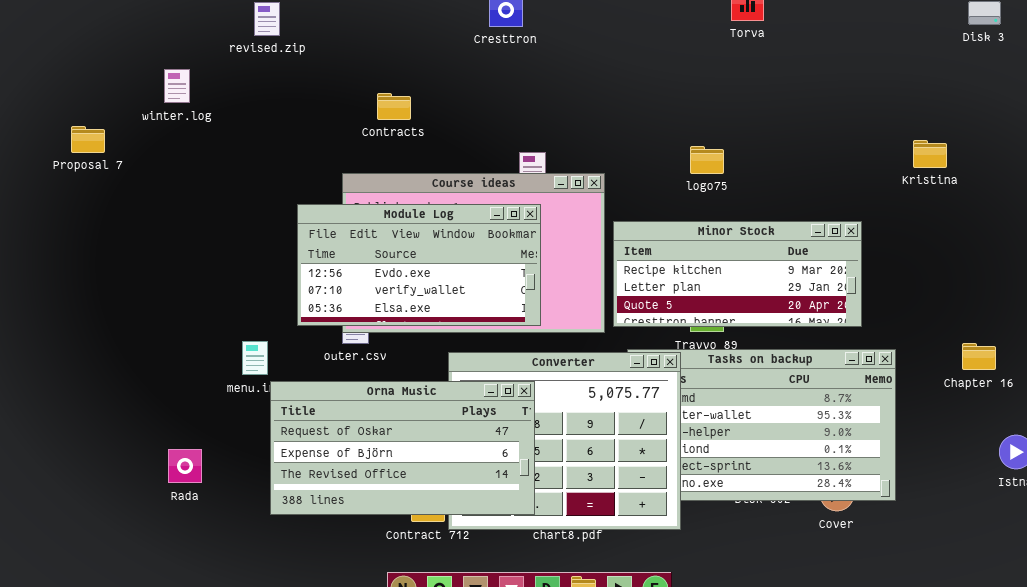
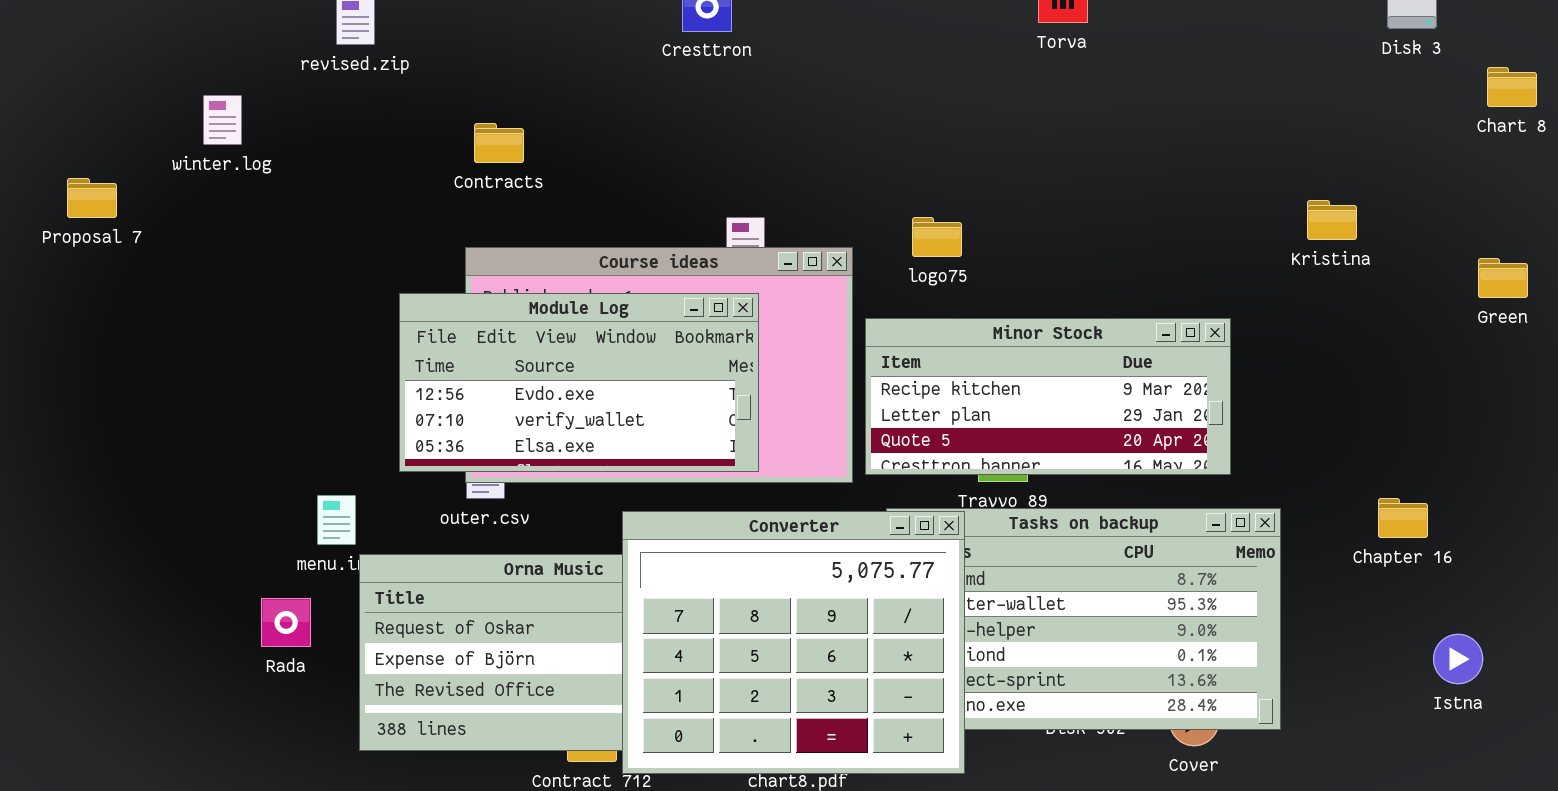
Contracts: [377,93,411,120] -> [474,123,524,163], moved
logo75: [690,146,724,174] -> [912,217,962,257], moved
Converter: [448,352,681,530] -> [622,511,965,774], raised
Rada: [168,449,202,483] -> [261,598,311,647], moved

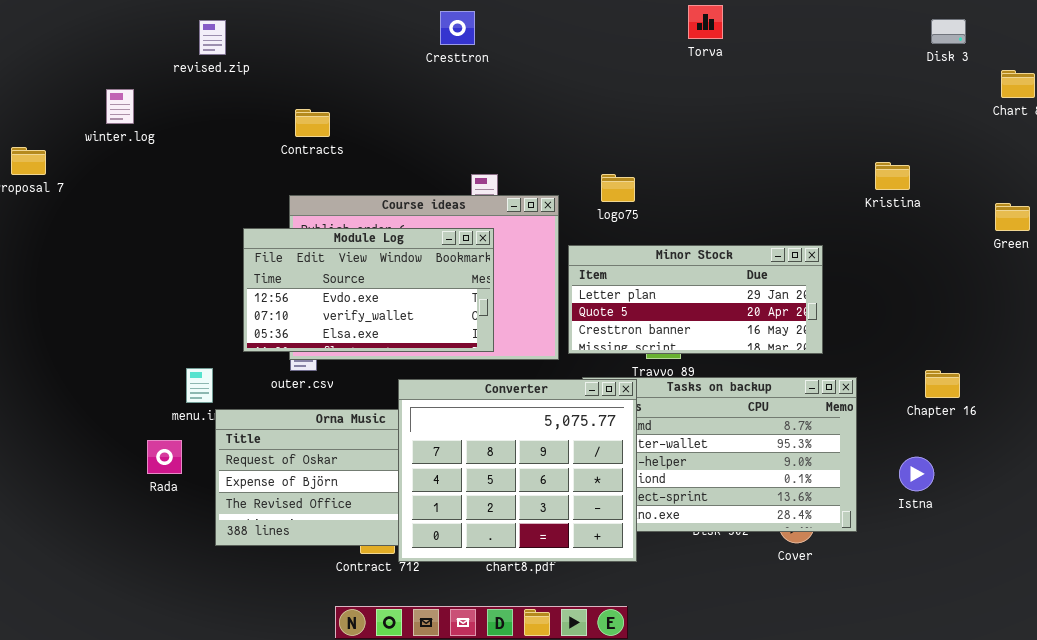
Minor Stock: [865,318,1231,475] -> [568,245,823,354], scrolled down 1 row
Istna: [1433,634,1483,684] -> [899,457,934,491], moved

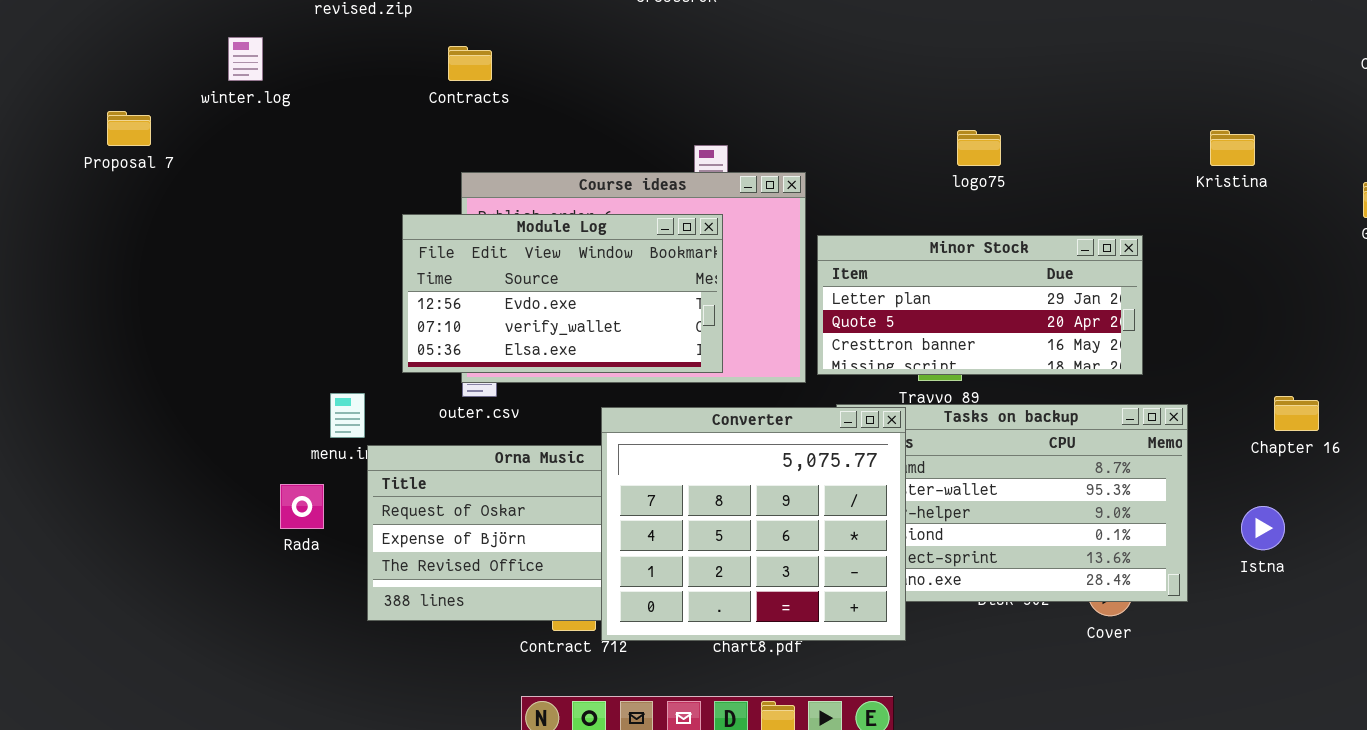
Contracts: [295,109,330,137] -> [448,46,492,81], moved
logo75: [601,174,635,202] -> [957,130,1001,166], moved

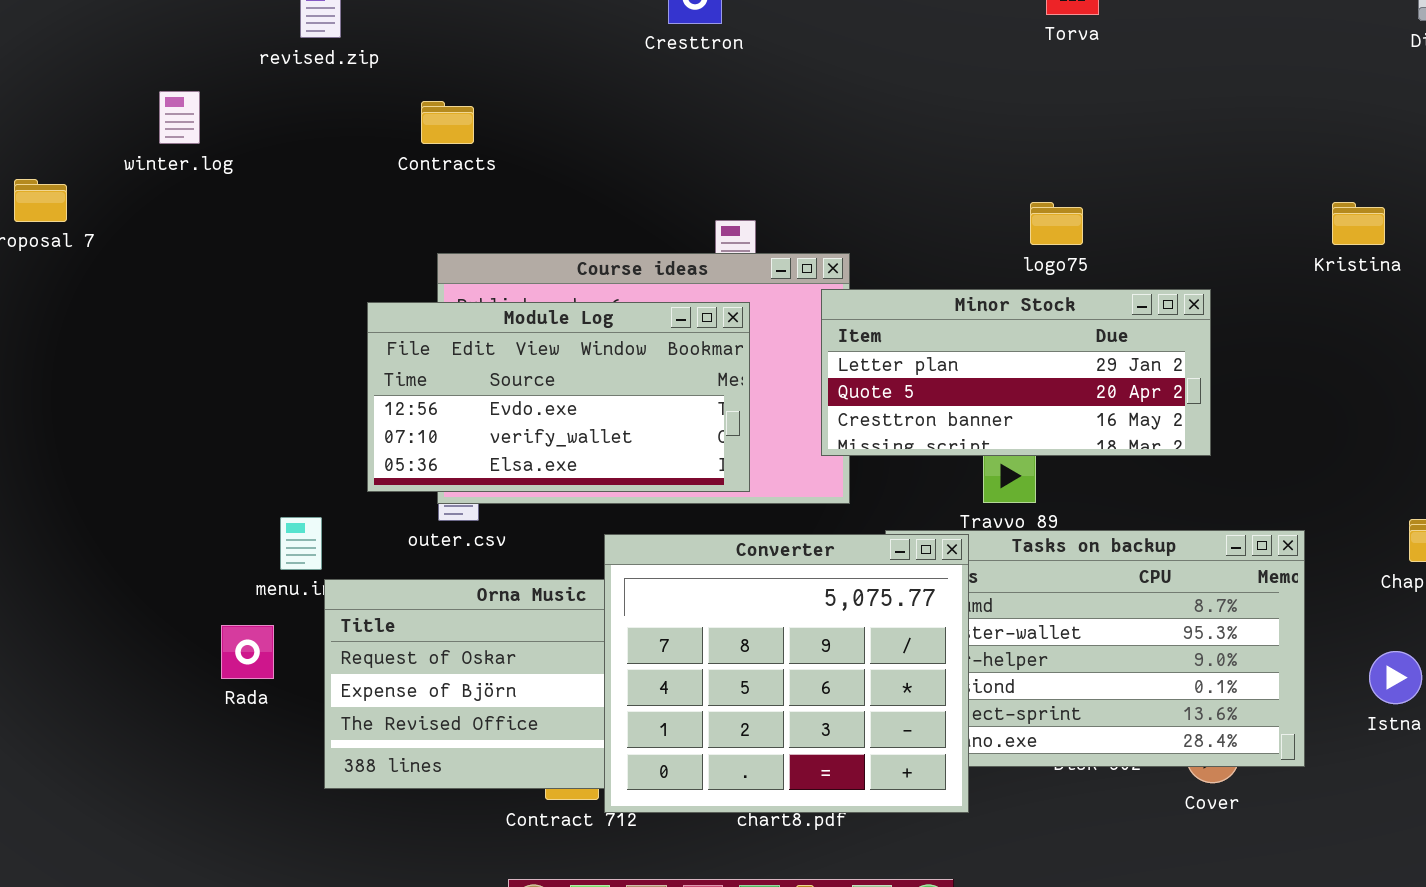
Minor Stock: [817,235,1143,375] -> [821,289,1211,456], moved

